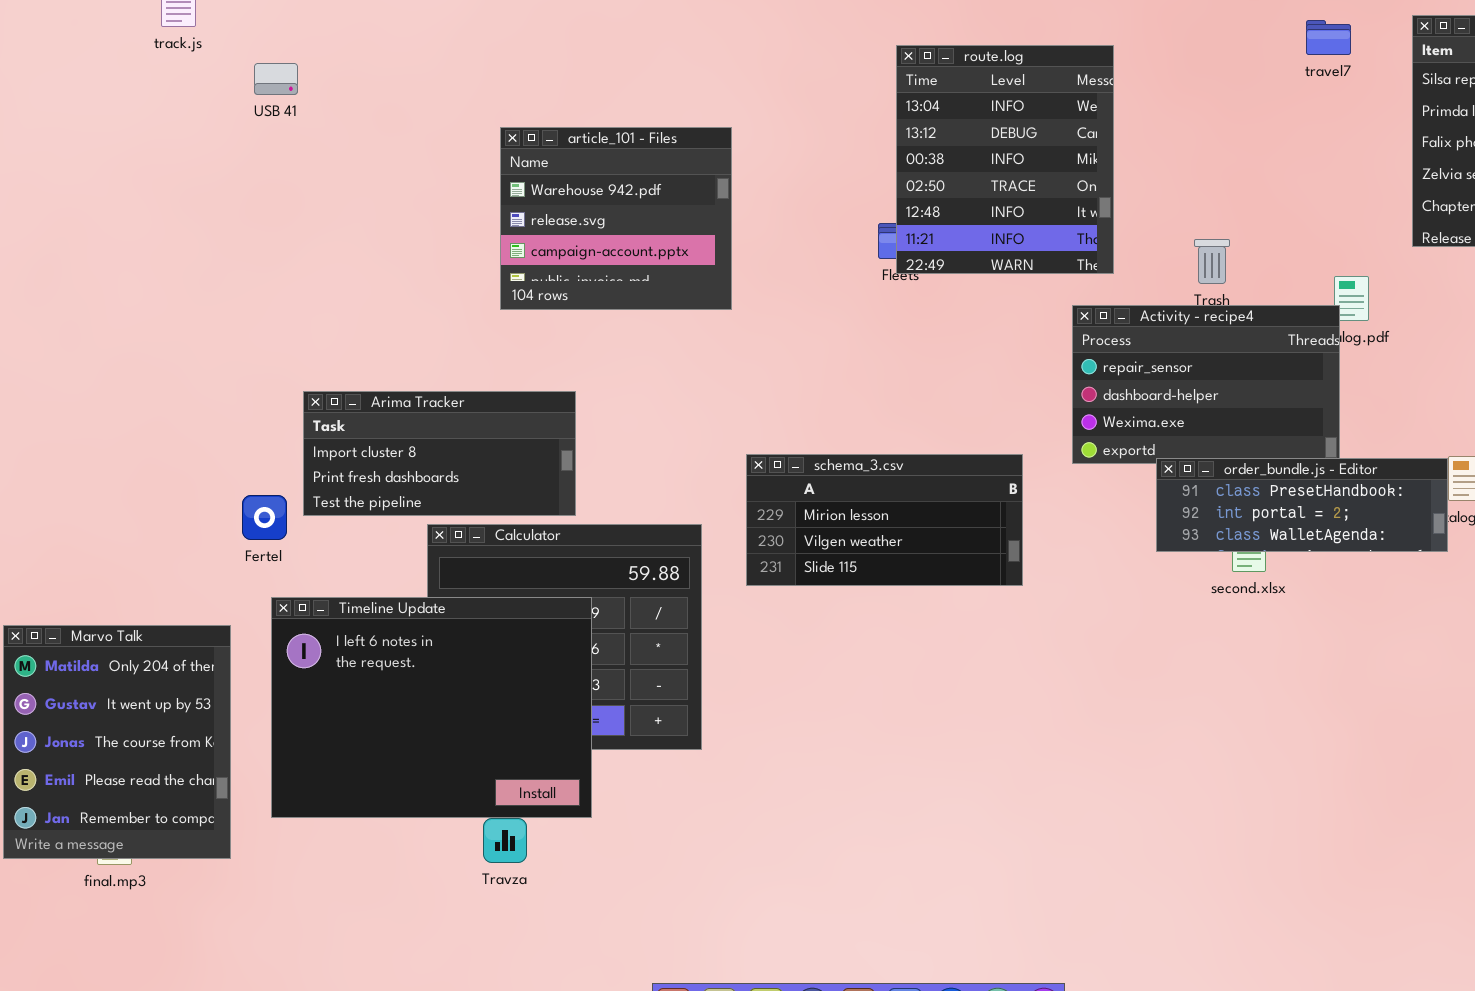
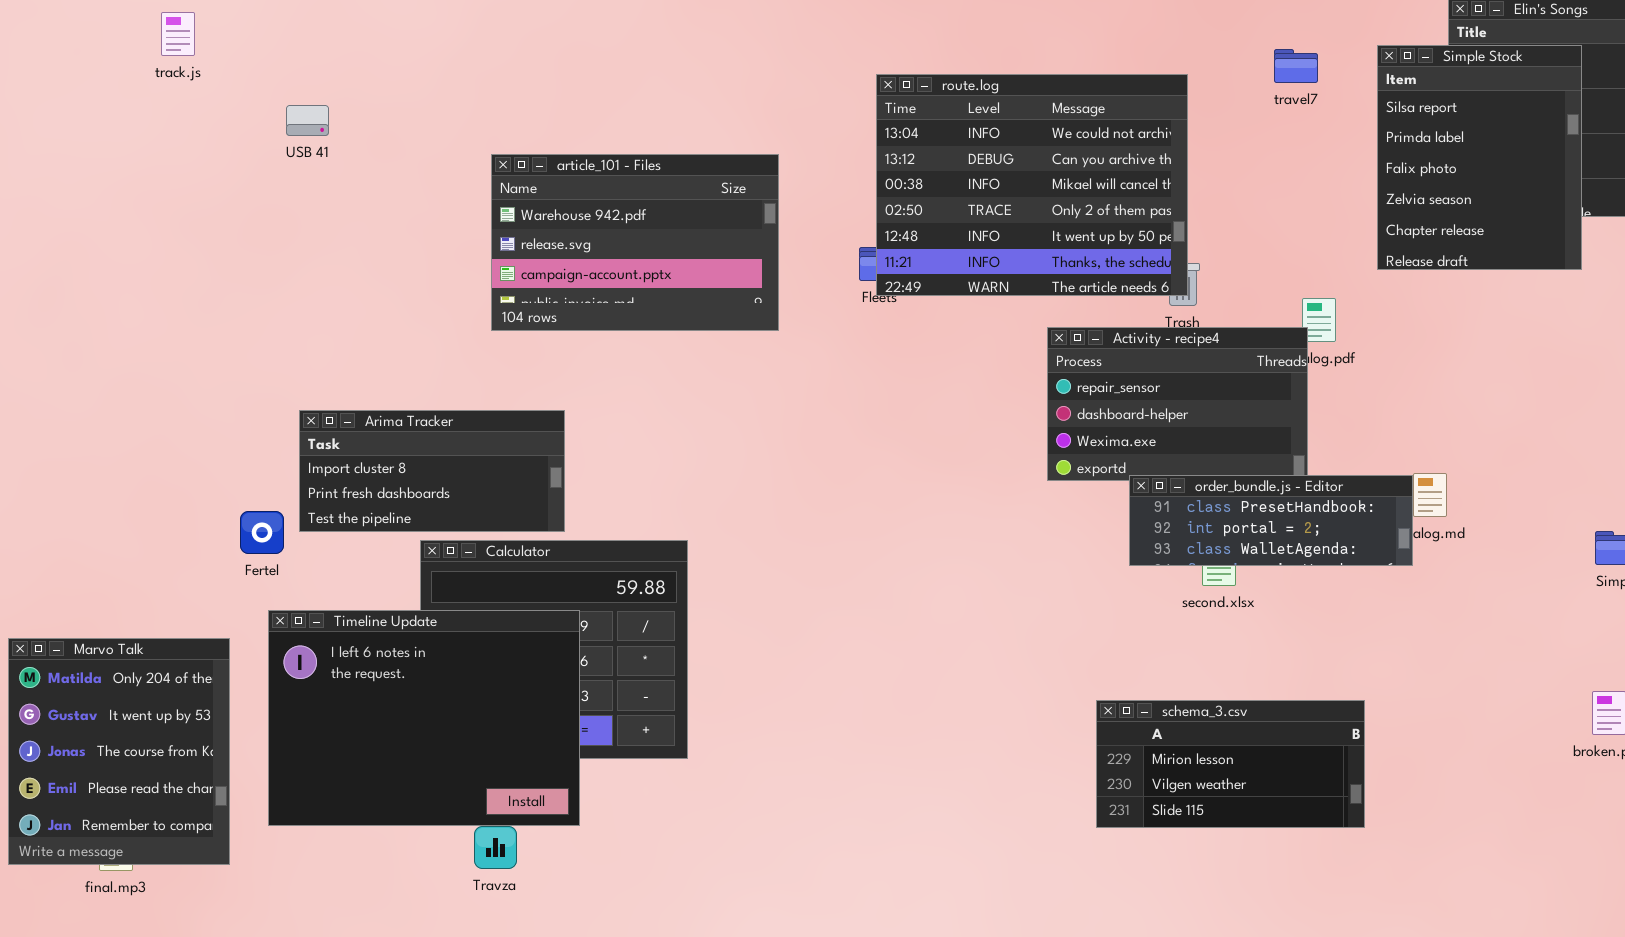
route.log: [896,45,1114,274] -> [876,74,1188,296], resized
USB 41: [254,63,298,95] -> [286,105,329,136], moved
article_101 - Files: [500,127,732,310] -> [491,154,779,331], resized
schema_3.csv: [746,454,1023,586] -> [1096,700,1365,828], moved

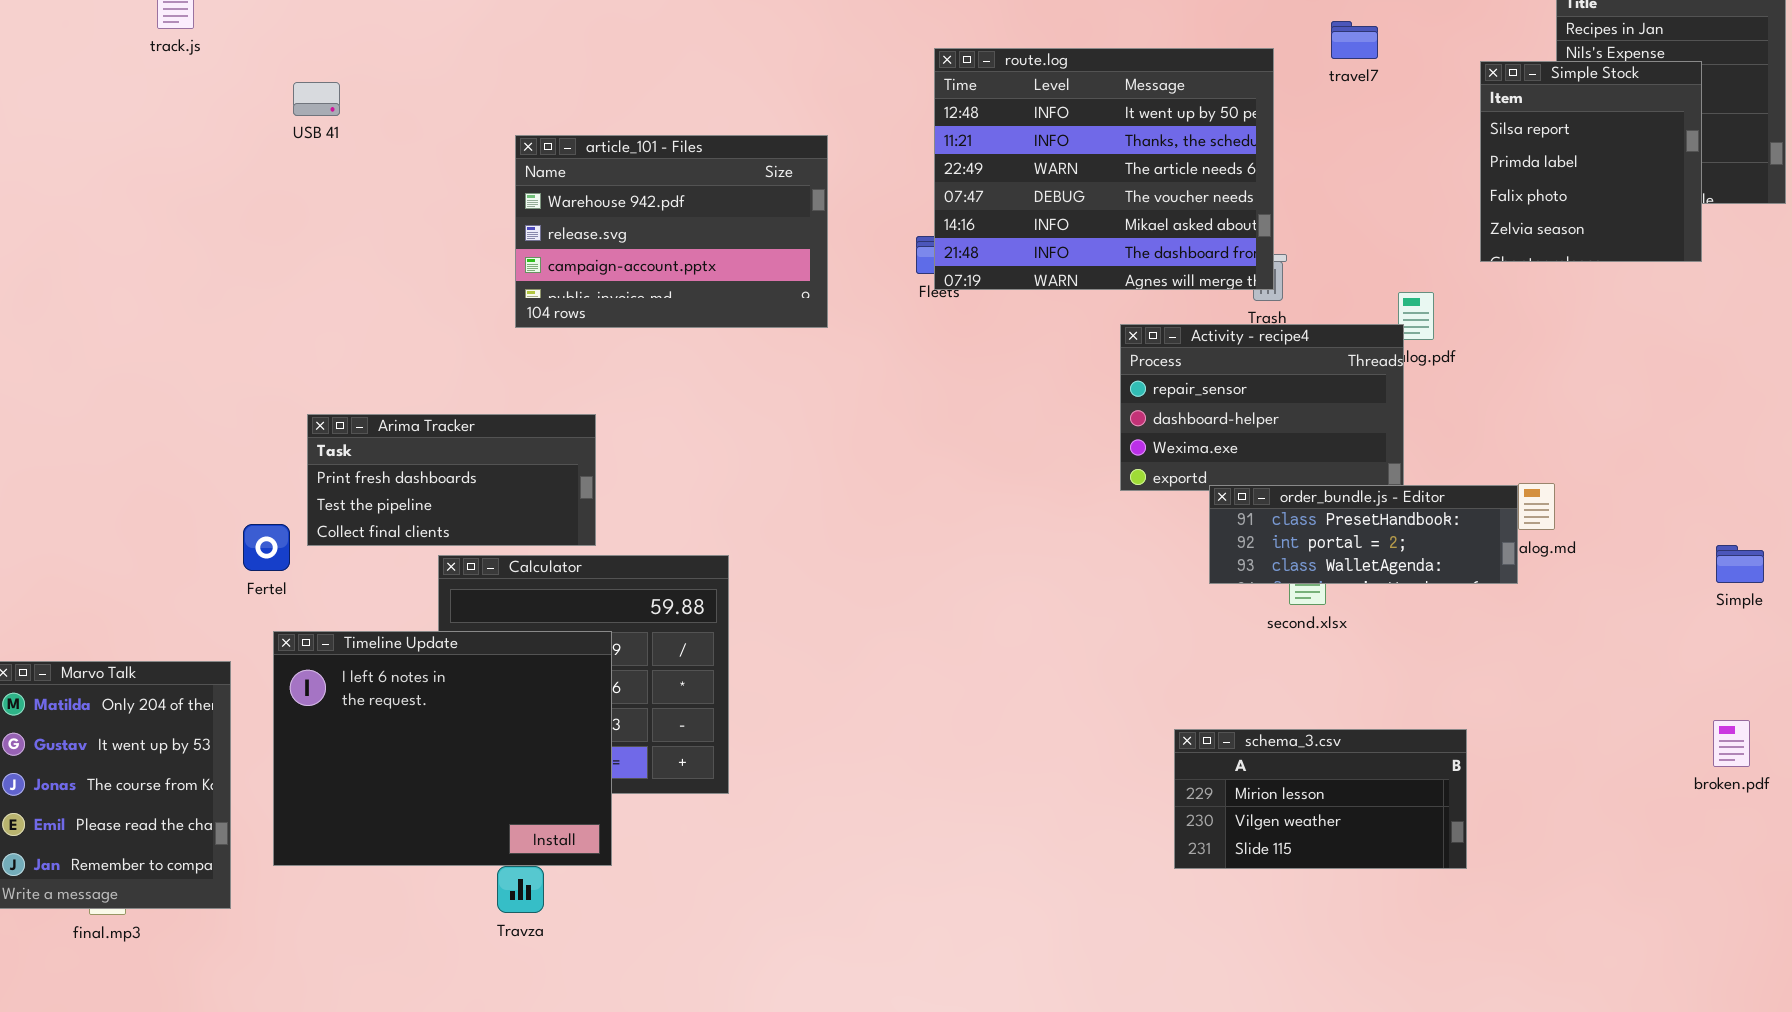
Simple Stock: [1377,45,1582,270] -> [1480,61,1702,262], resized
travel7: [1274,49,1318,83] -> [1331,21,1378,59], moved
route.log: [876,74,1188,296] -> [934,48,1274,290], scrolled down 4 rows
Arima Tracker: [299,410,565,532] -> [307,414,596,546], scrolled down 1 row

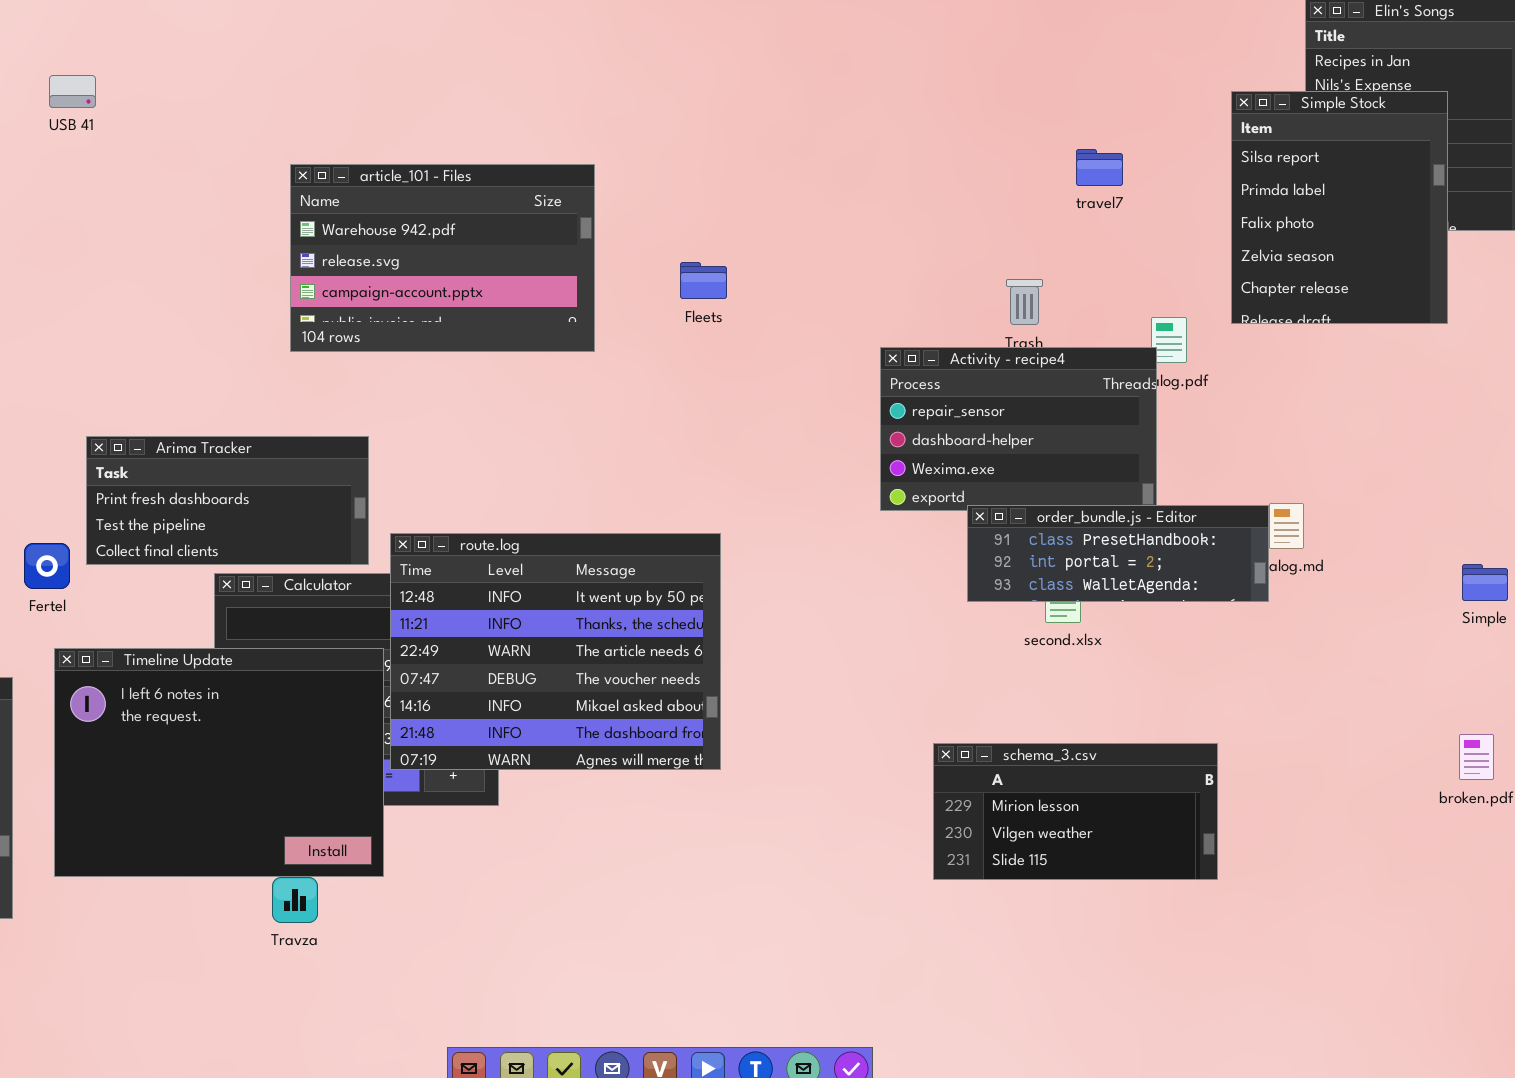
travel7: [1331,21,1378,59] -> [1076,149,1123,186], moved
route.log: [934,48,1274,290] -> [390,533,721,770], moved
Simple Stock: [1480,61,1702,262] -> [1231,91,1448,324], resized
USB 41: [293,82,340,116] -> [49,75,96,108], moved

